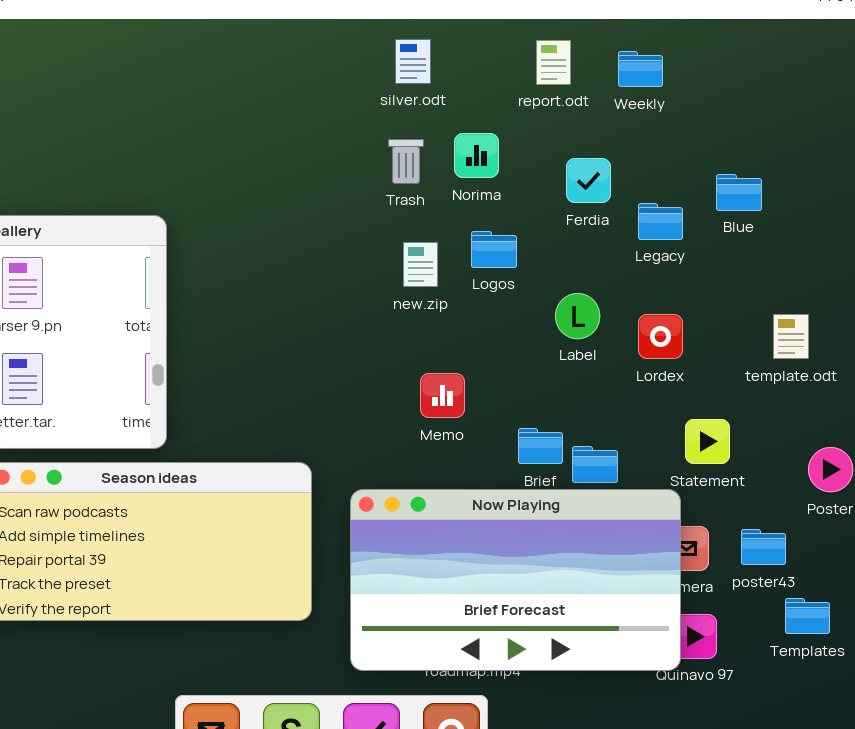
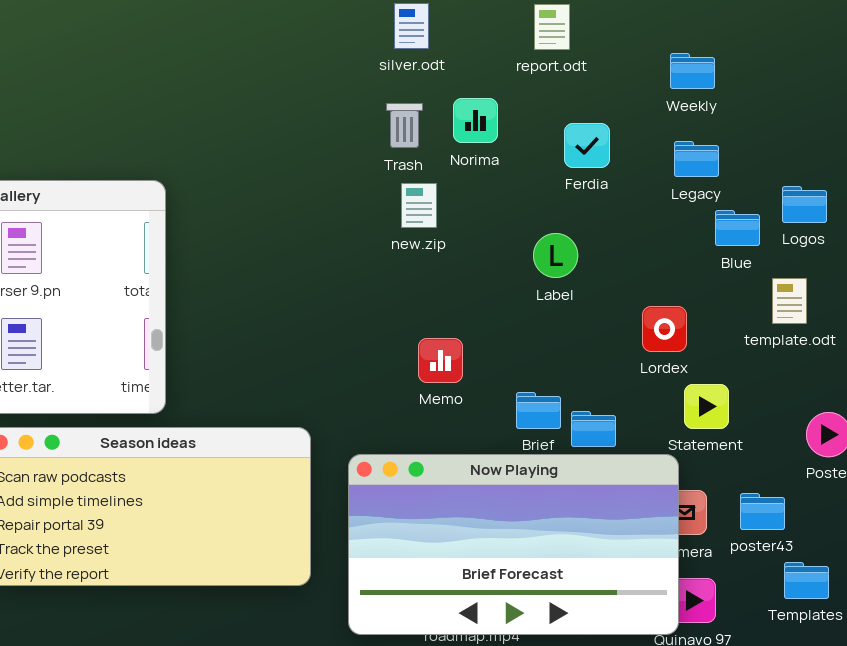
Weekly: [618,51,663,87] -> [670,53,715,89], moved
Blue: [716,174,762,211] -> [715,210,760,246], moved
Legacy: [638,203,683,240] -> [674,141,719,177], moved
Logos: [471,231,517,268] -> [782,186,827,223], moved
new.zip: [403,242,438,287] -> [401,183,437,228], moved
Label: [555,293,600,339] -> [533,233,578,278], moved
Lordex: [638,314,683,359] -> [642,306,687,352], moved

